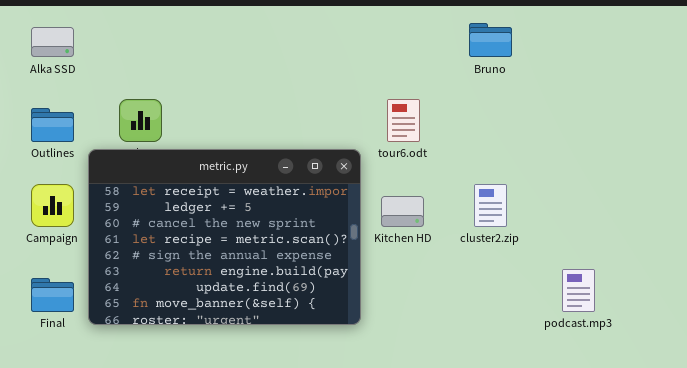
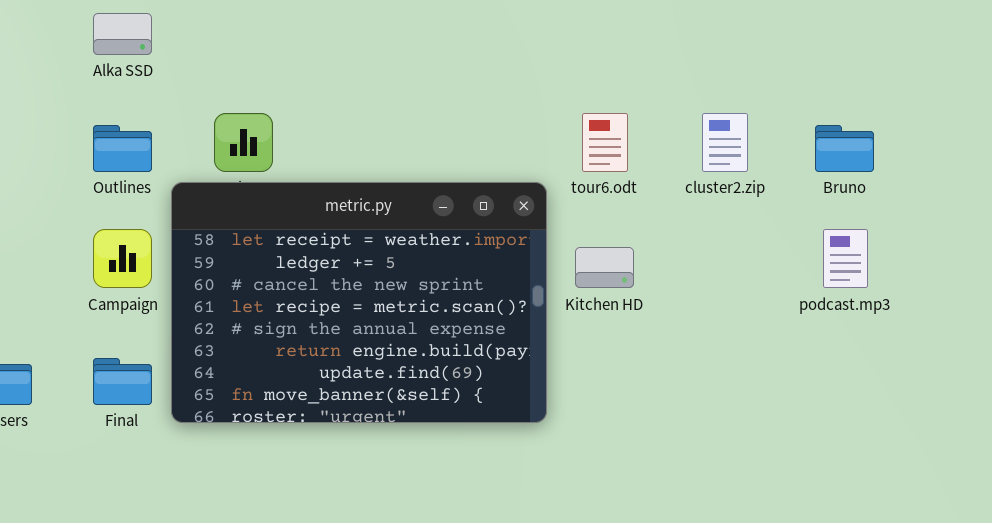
Bruno: [469,23,512,57] -> [815,125,874,172], moved
cluster2.zip: [474,184,507,227] -> [702,113,748,172], moved
podcast.mp3: [562,269,595,312] -> [823,229,868,288], moved

